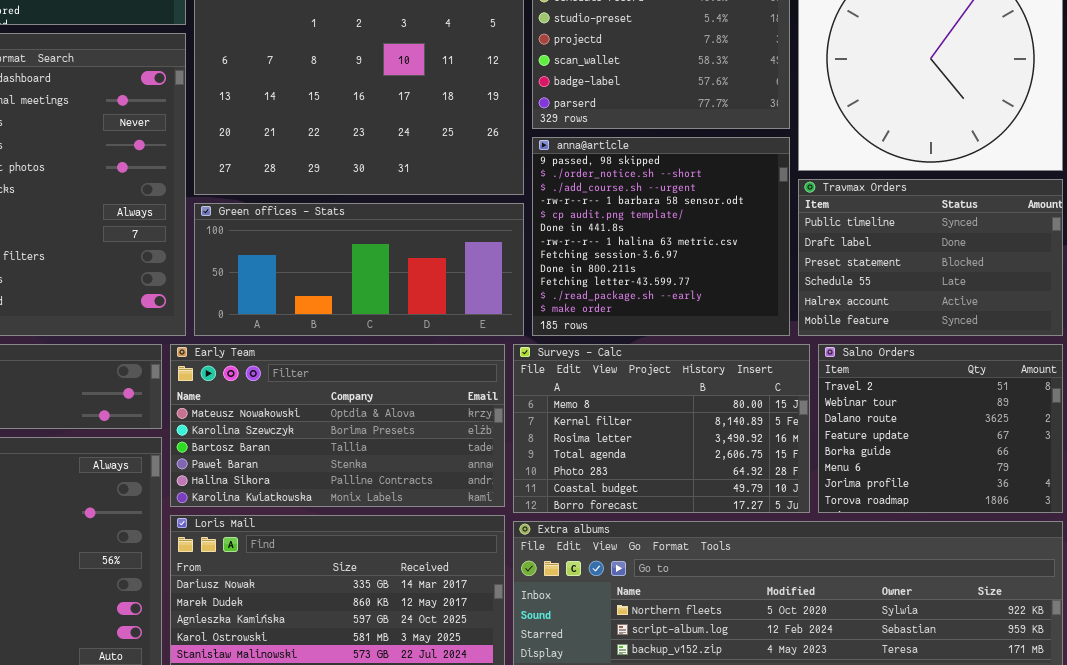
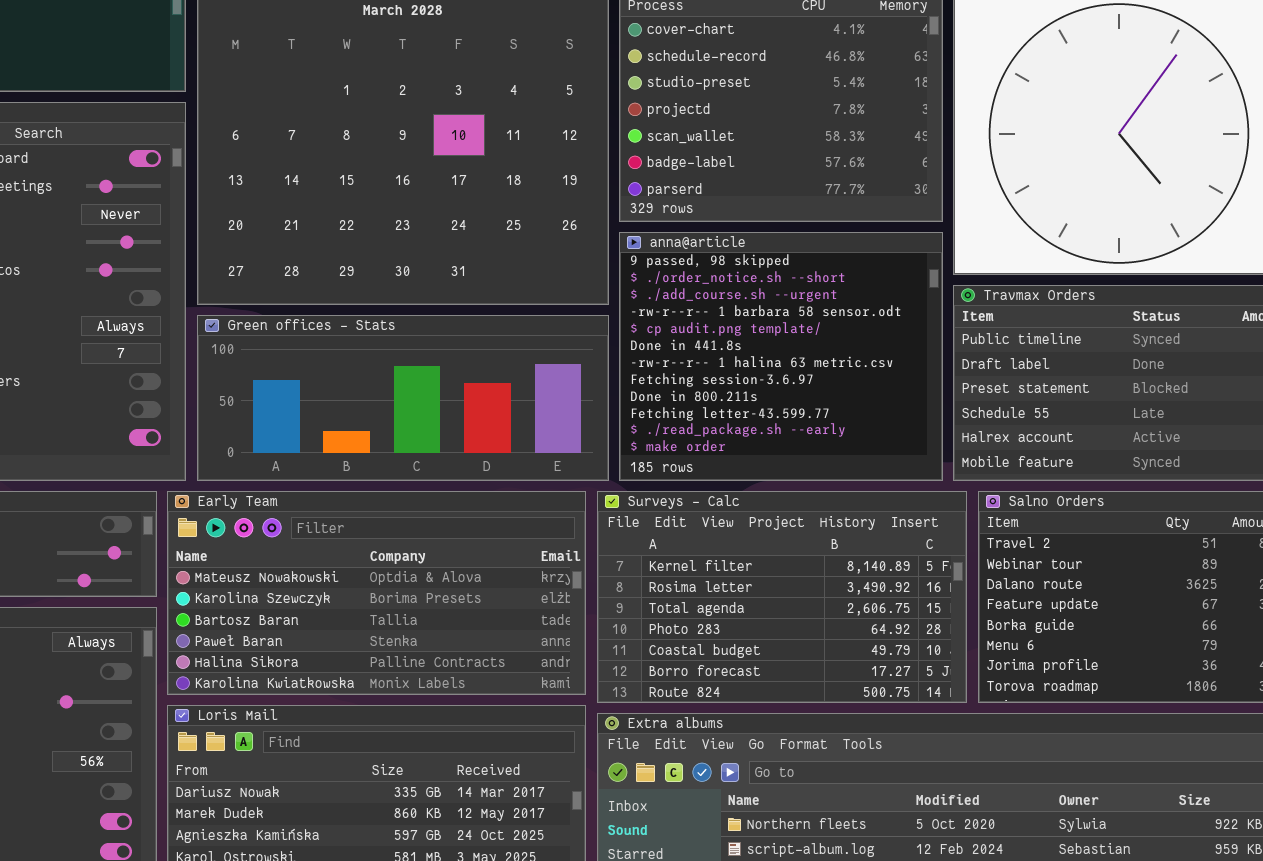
Surveys - Calc: [513,344,810,513] -> [597,491,967,703], scrolled down 1 row

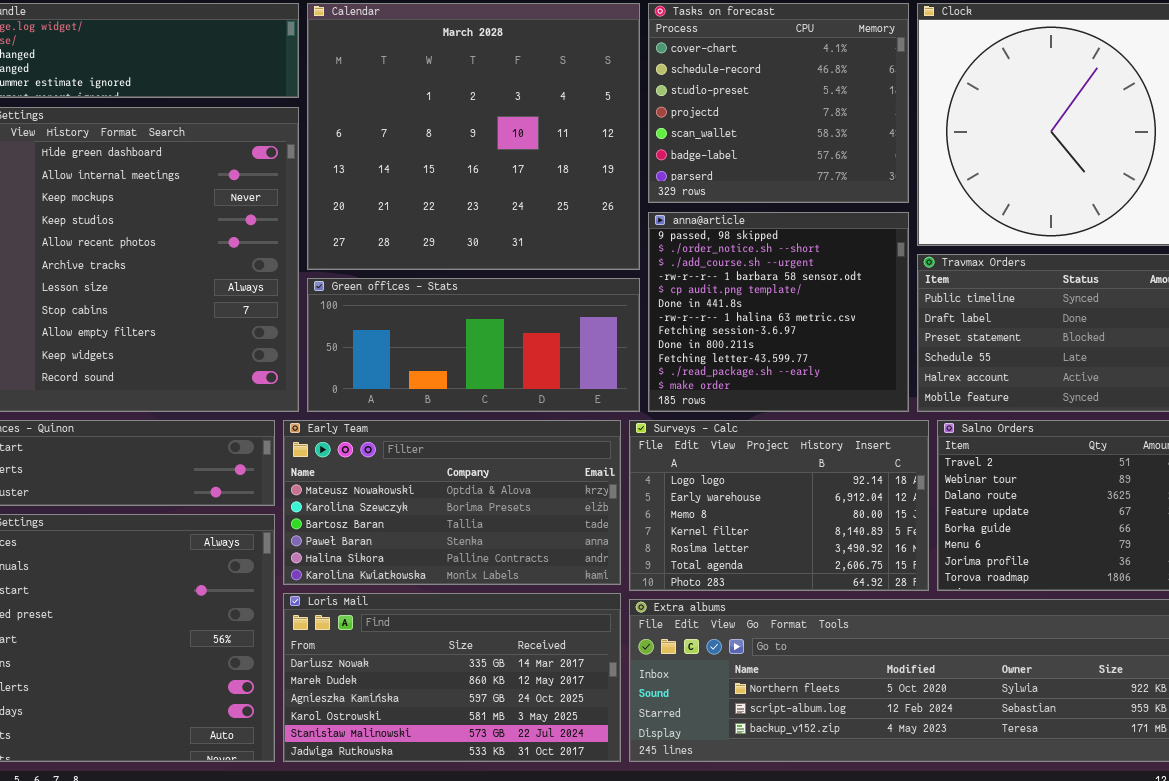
Surveys - Calc: [597,491,967,703] -> [629,420,929,591], scrolled up 3 rows

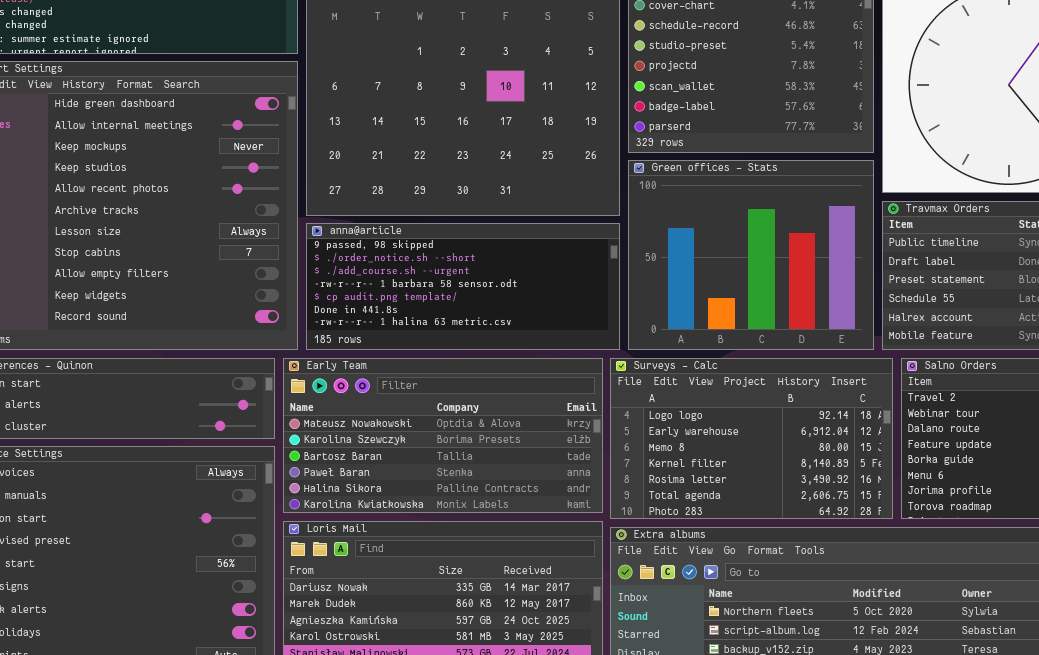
anna@article: [648,212,909,412] -> [306,223,620,350], moved, resized
Green offices - Stats: [307,278,640,412] -> [628,160,874,350], moved, resized

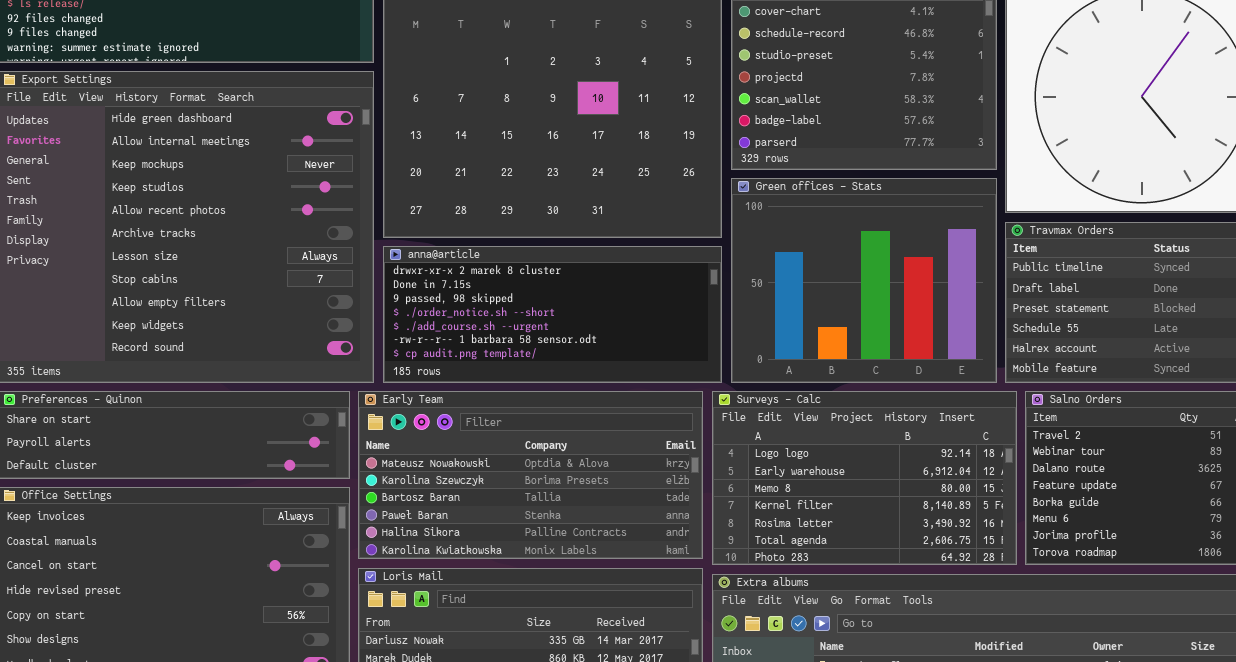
anna@article: [306,223,620,350] -> [383,246,722,383], scrolled up 2 rows

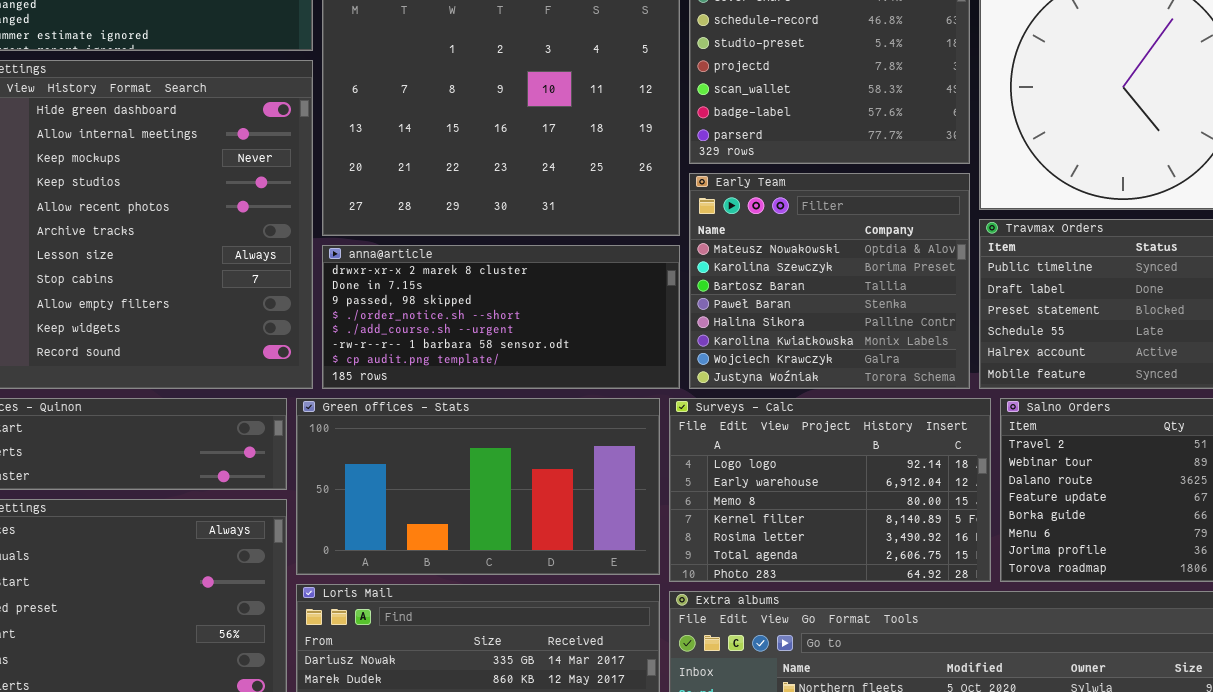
Green offices - Stats: [731,178,997,383] -> [296,398,660,575], moved, resized
Early Team: [358,391,703,559] -> [689,173,970,389], moved, resized

